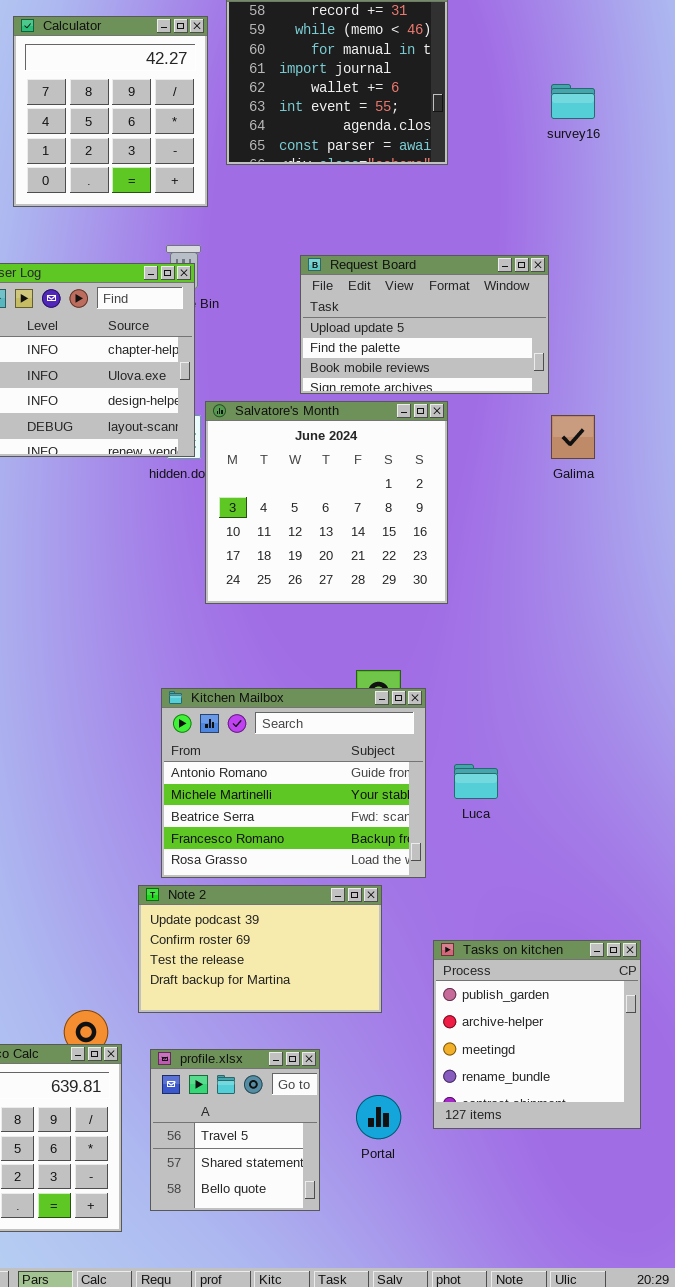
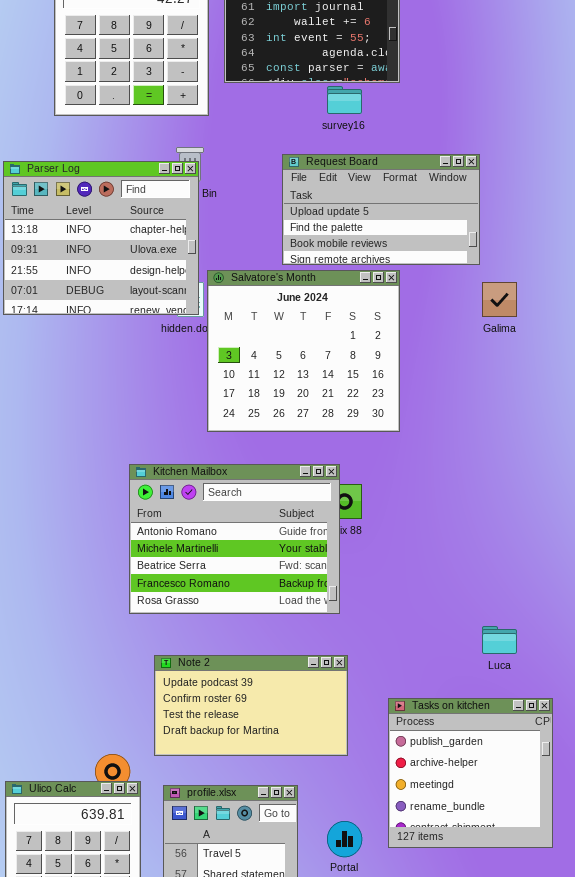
survey16: [551,84,595,119] -> [327,86,362,114], moved
Kitchen Mailbox: [161,688,426,878] -> [129,464,340,614], moved
Luca: [454,764,498,799] -> [482,626,517,654], moved

